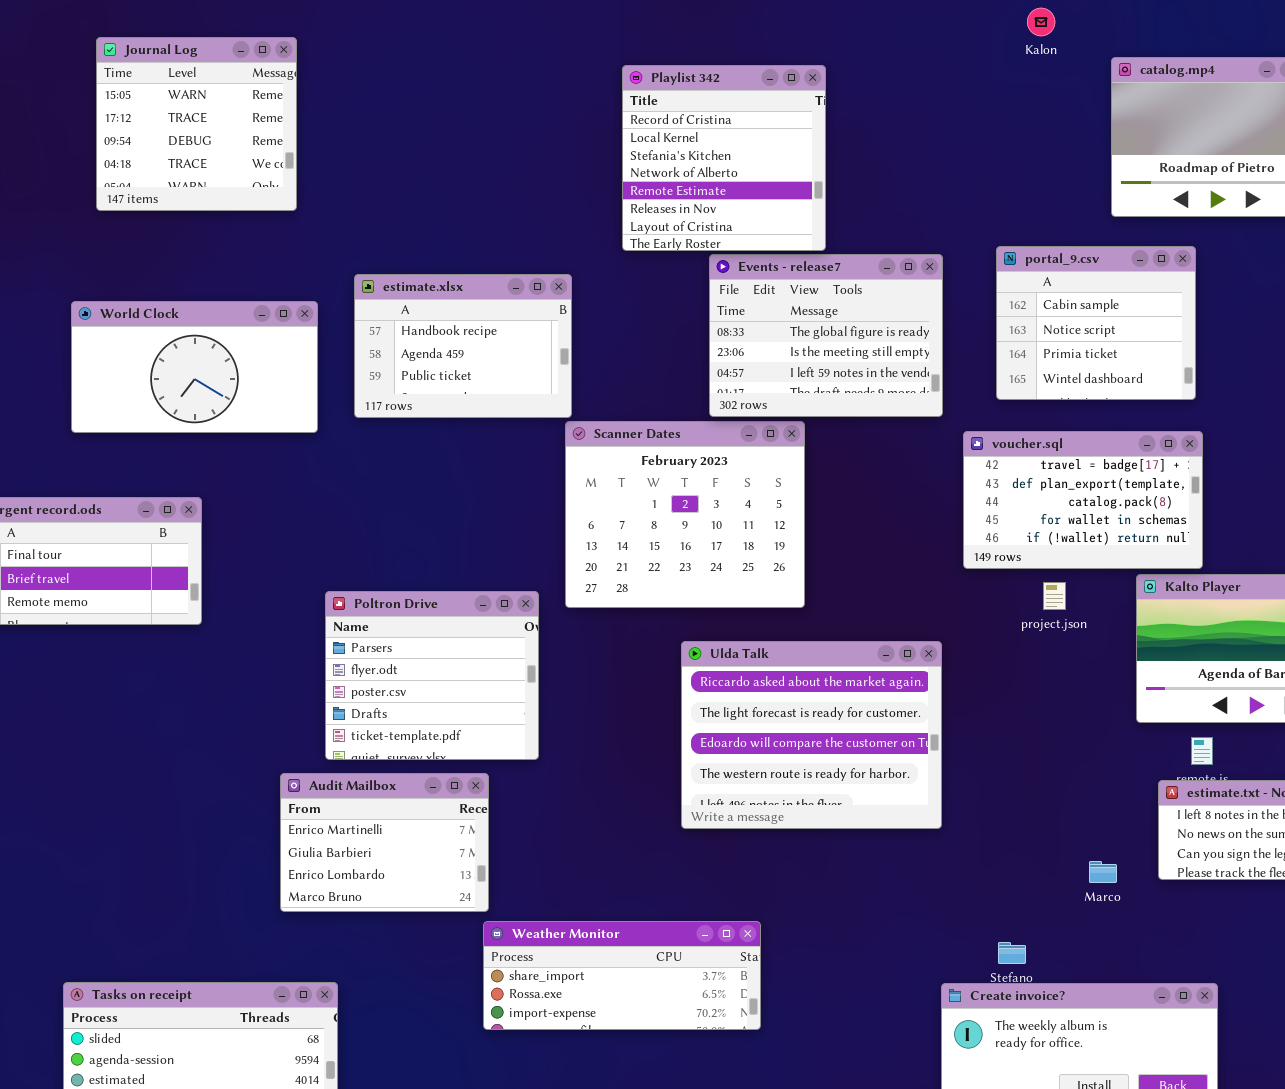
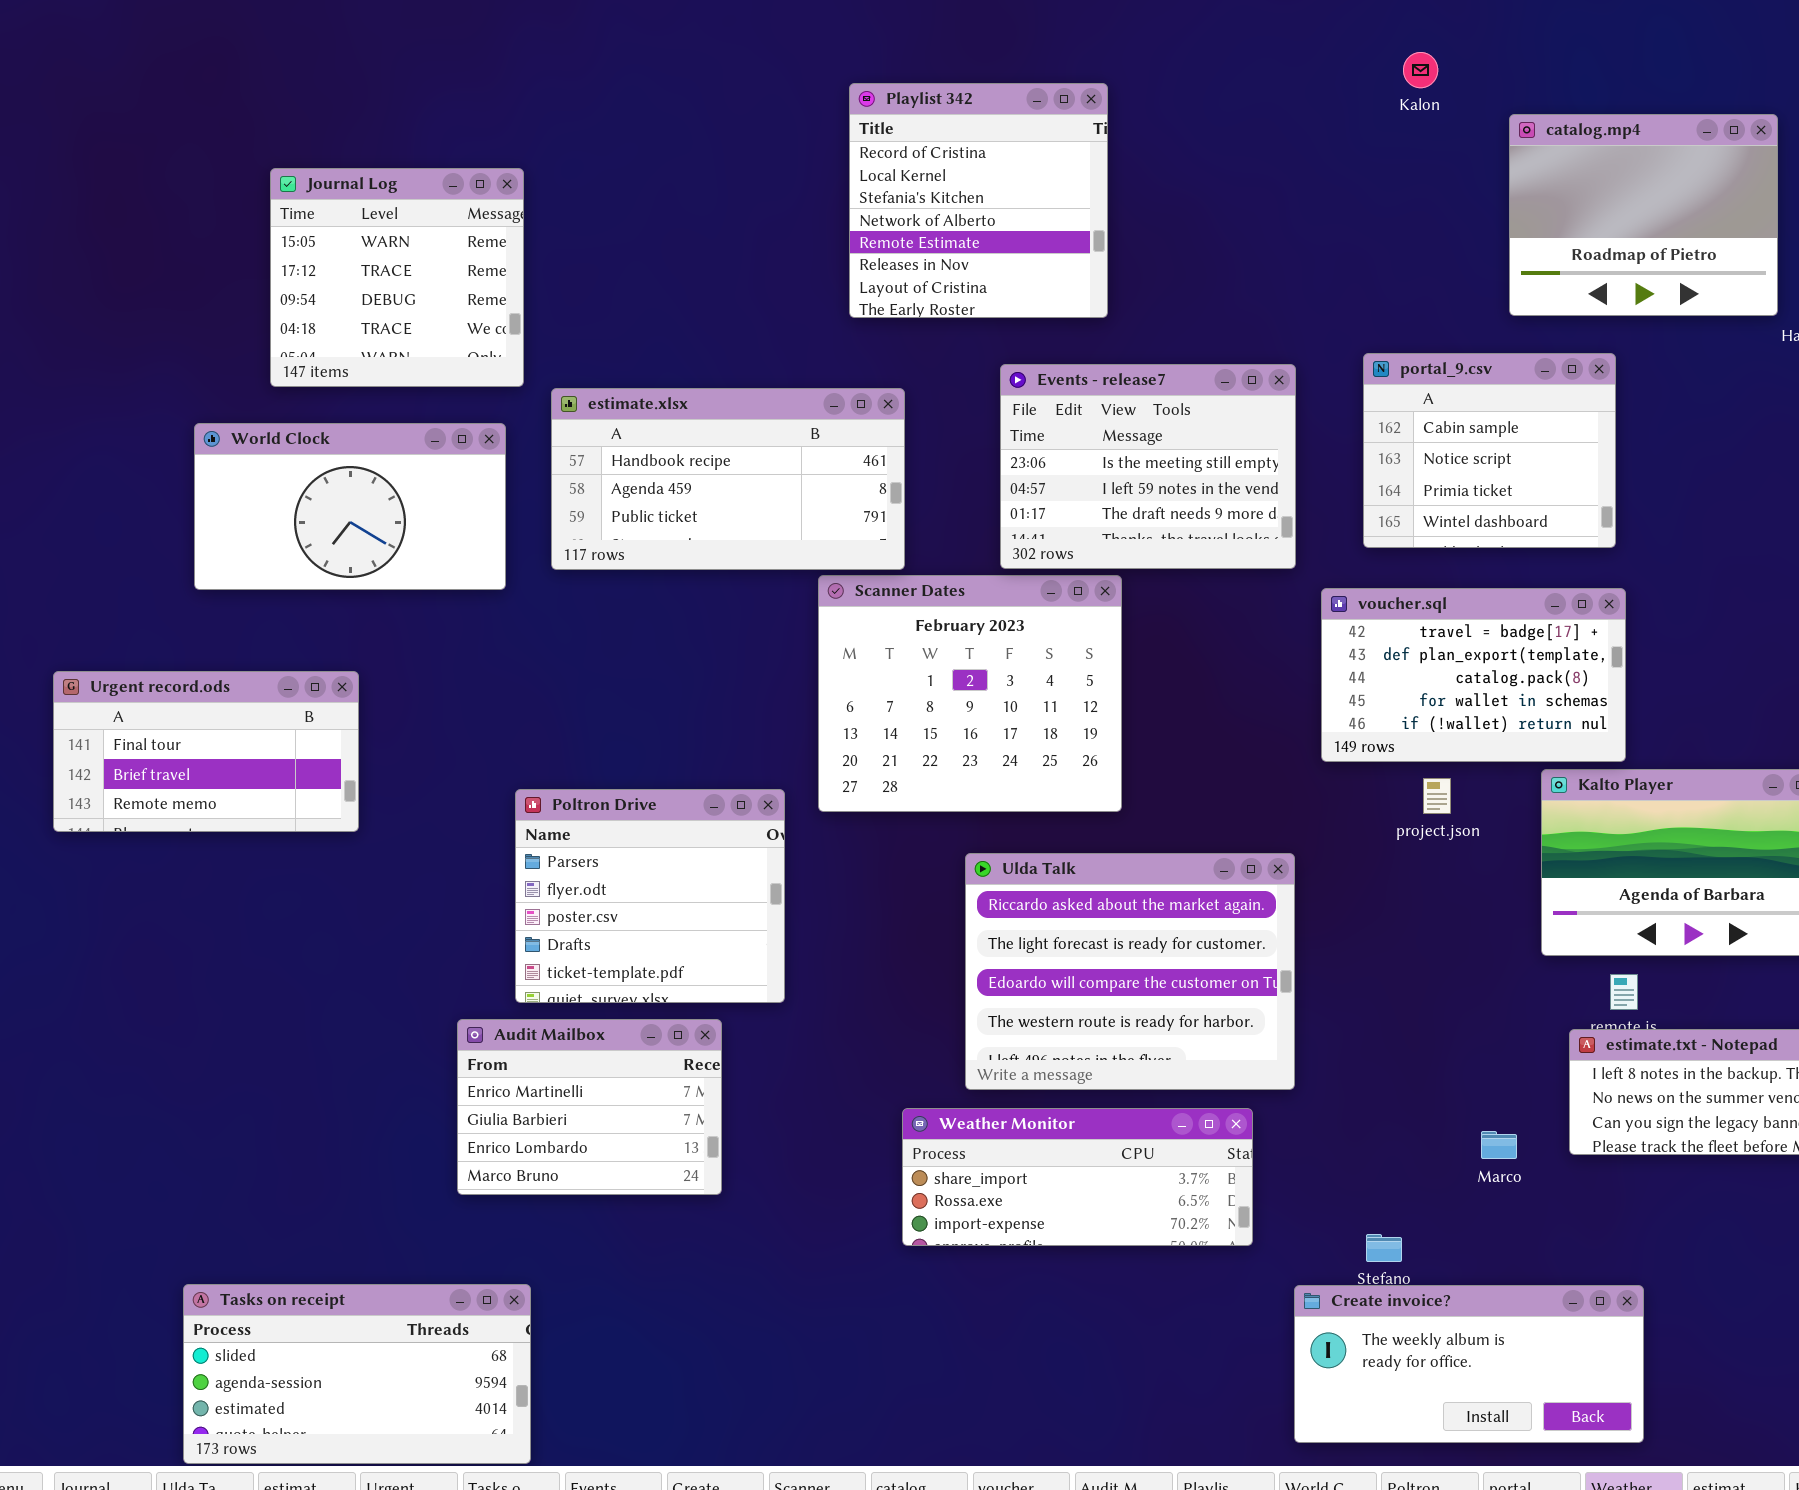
Journal Log: [96,37,297,211] -> [270,168,524,387], moved
Playlist 342: [622,65,826,251] -> [849,83,1108,318], moved
Events - release7: [709,254,943,417] -> [1000,364,1296,569], scrolled down 1 row
estimate.xlsx: [354,274,572,418] -> [551,388,905,570], resized
Weather Monitor: [483,921,761,1030] -> [902,1108,1253,1246], moved

